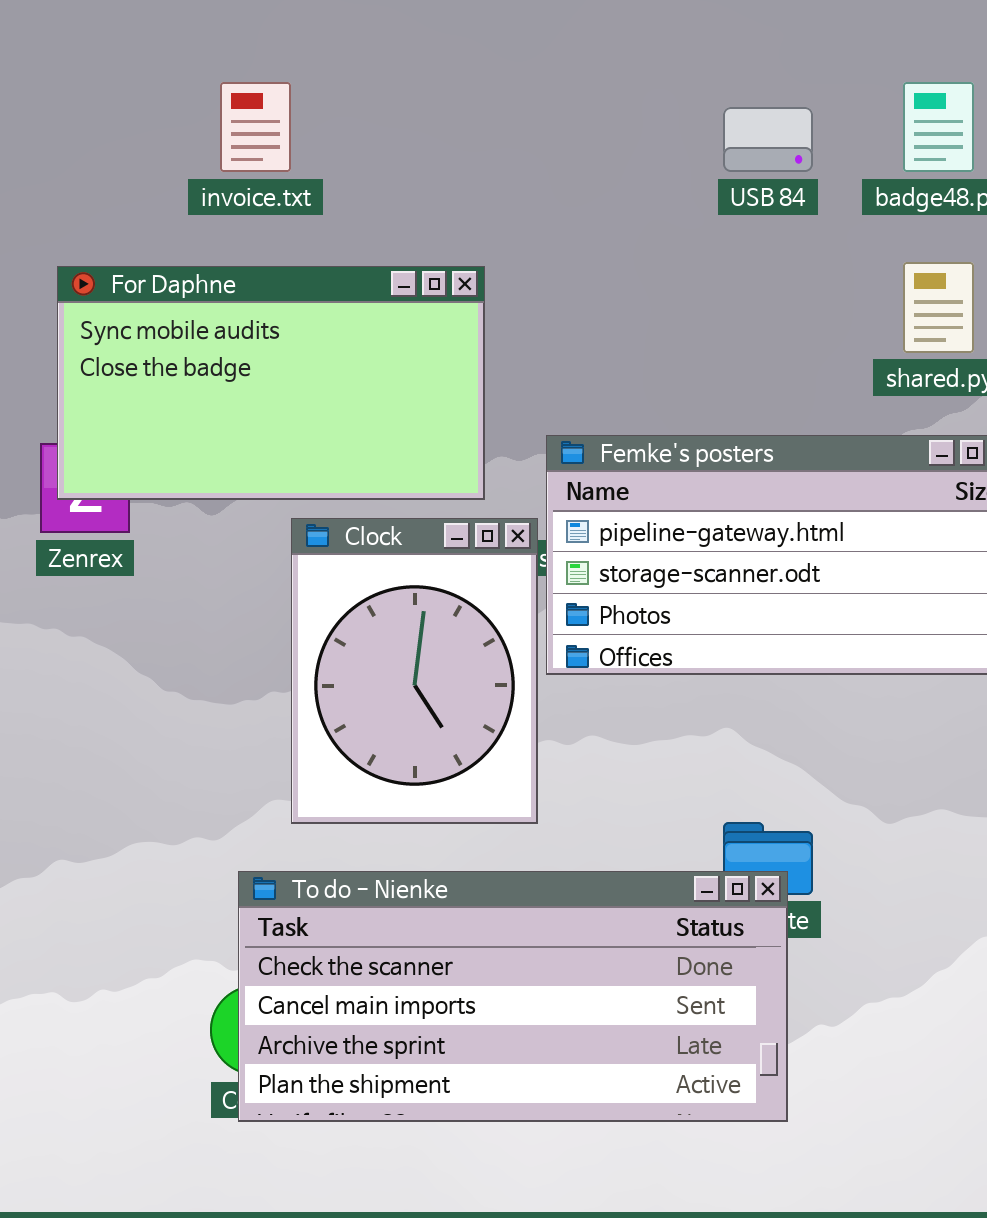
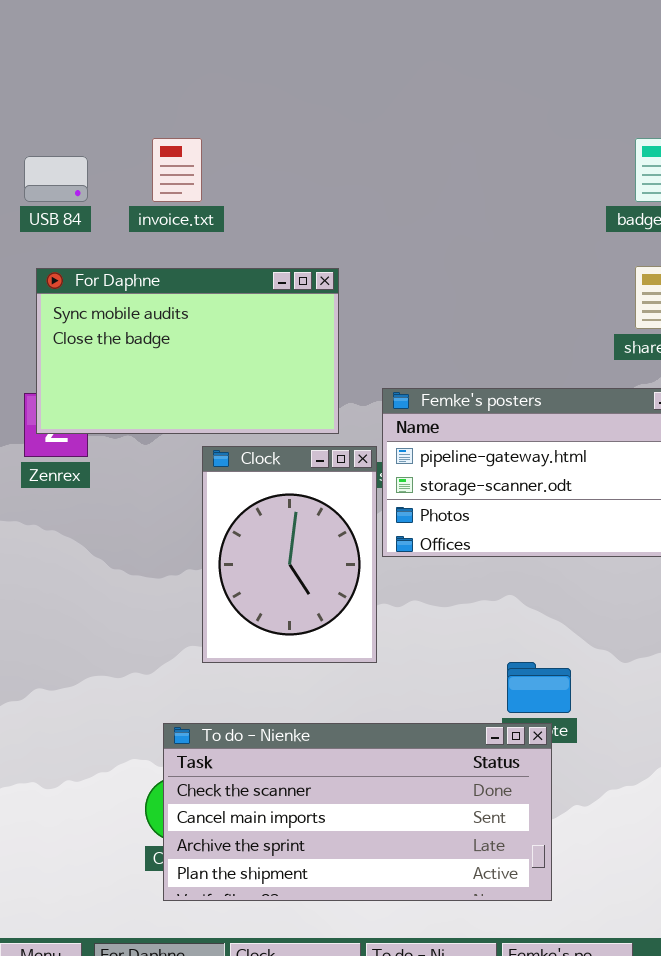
USB 84: [723,107,813,172] -> [24,156,88,202], moved
To do - Nienke: [238,871,788,1122] -> [163,723,552,901], moved

